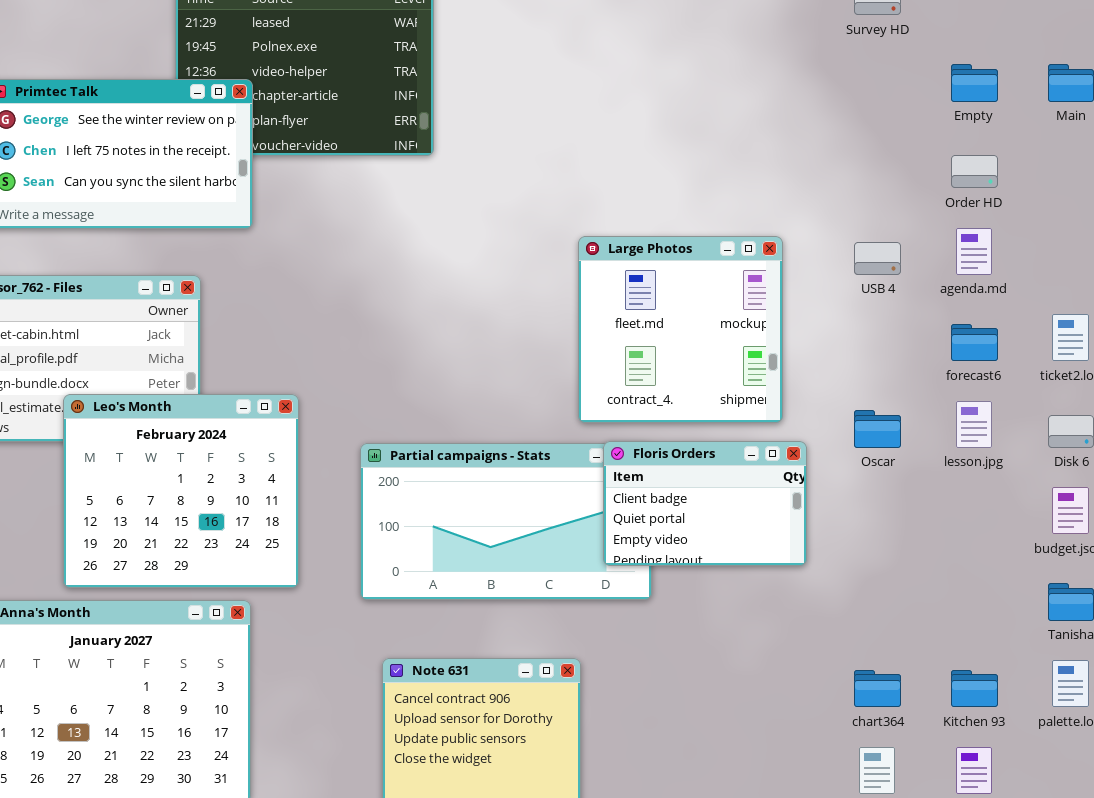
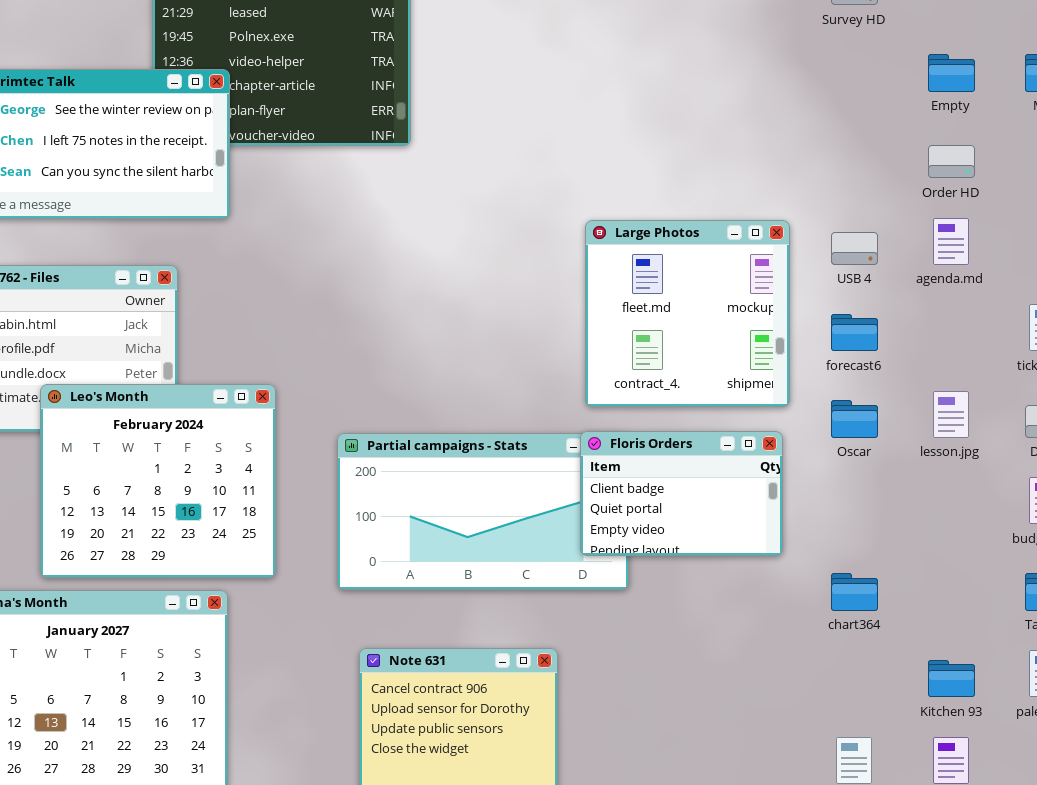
Large Photos: [578,236,783,423] -> [585,220,790,407], moved
forecast6: [951,324,998,361] -> [831,314,878,351], moved
chart364: [854,670,901,707] -> [831,573,878,611], moved

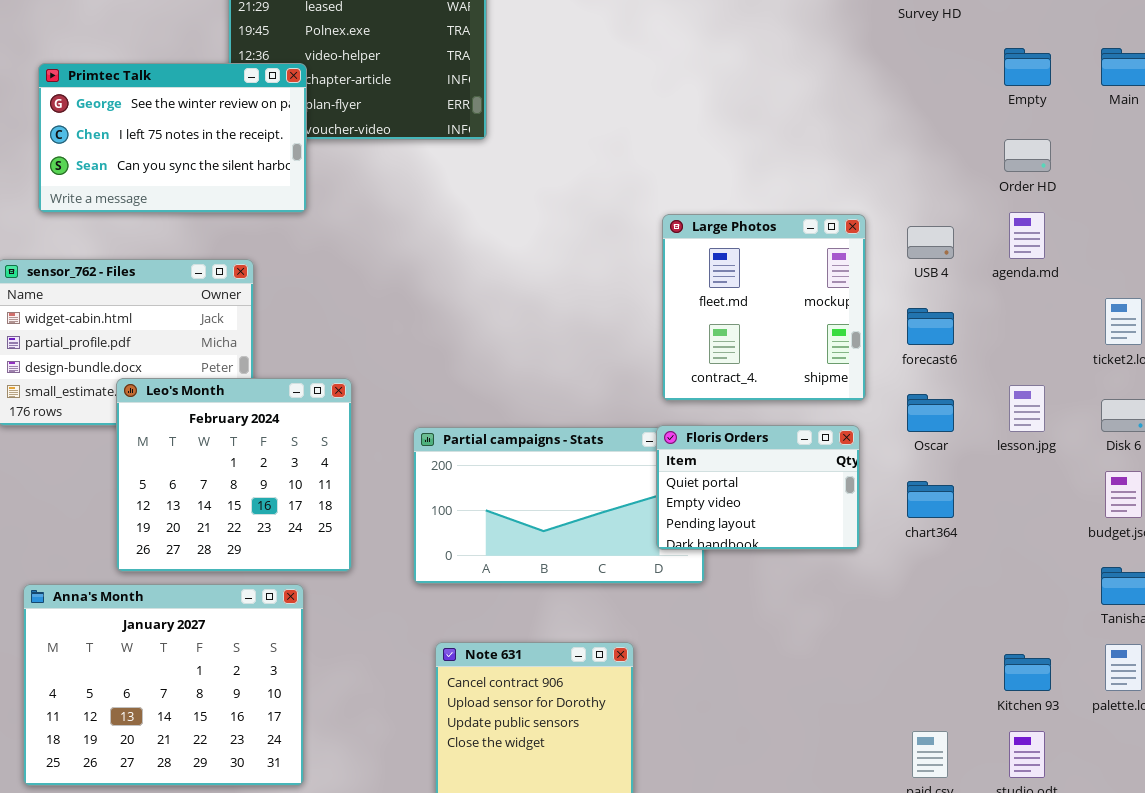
Floris Orders: [580,431,783,556] -> [656,425,860,550], scrolled down 1 row
chart364: [831,573,878,611] -> [907,481,954,518], moved

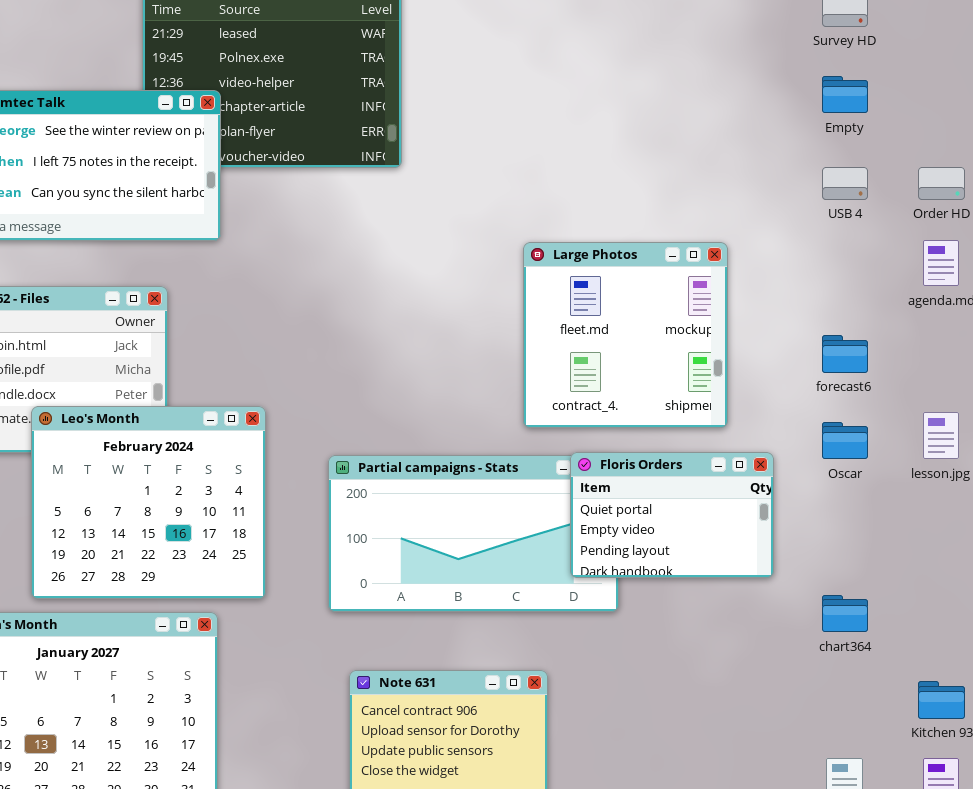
Empty: [1004,48,1051,86] -> [822,76,868,113], moved
Large Photos: [662,214,866,401] -> [523,242,728,428], moved
USB 4: [907,226,954,259] -> [822,167,868,200], moved
chart364: [907,481,954,518] -> [822,595,868,632], moved

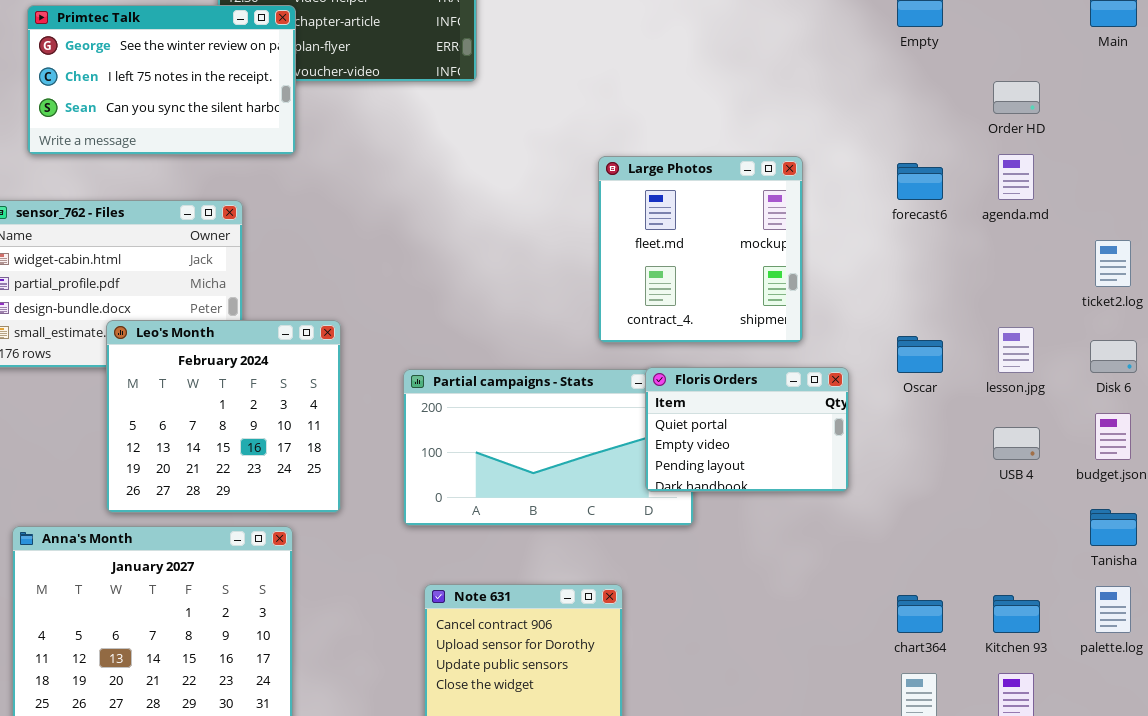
USB 4: [822,167,868,200] -> [993,427,1040,460], moved
forecast6: [822,335,868,373] -> [897,163,943,200], moved
chart364: [822,595,868,632] -> [897,595,943,633], moved

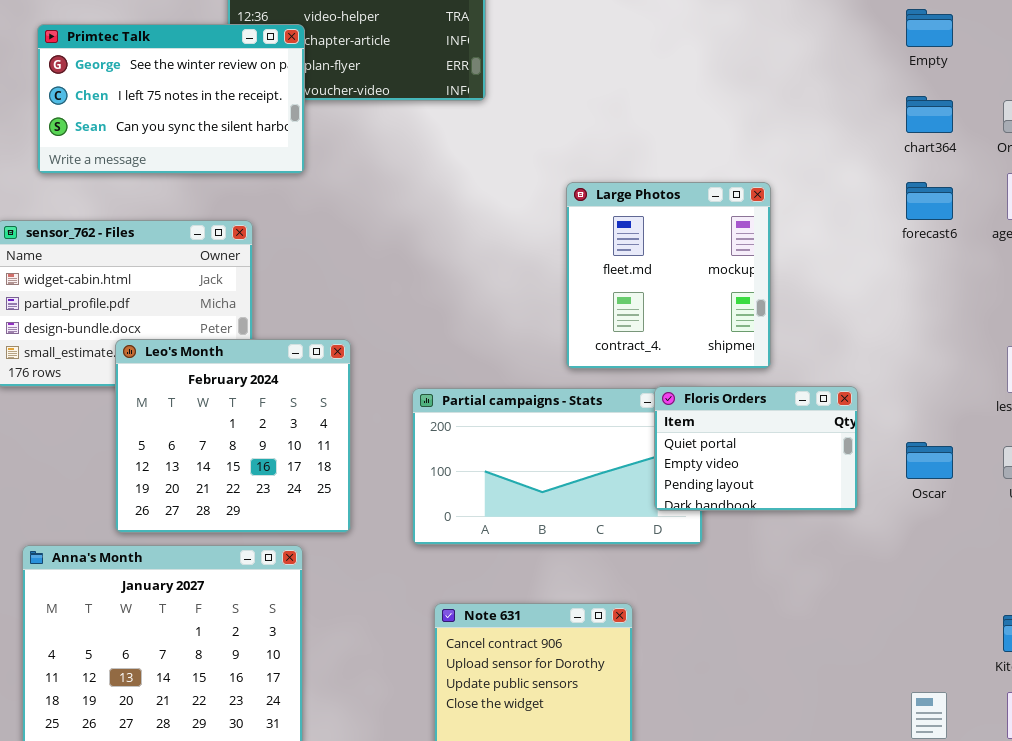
Large Photos: [598,156,803,343] -> [566,182,771,369], moved
Oscar: [897,336,943,373] -> [906,442,953,479], moved
chart364: [897,595,943,633] -> [906,96,953,133], moved

